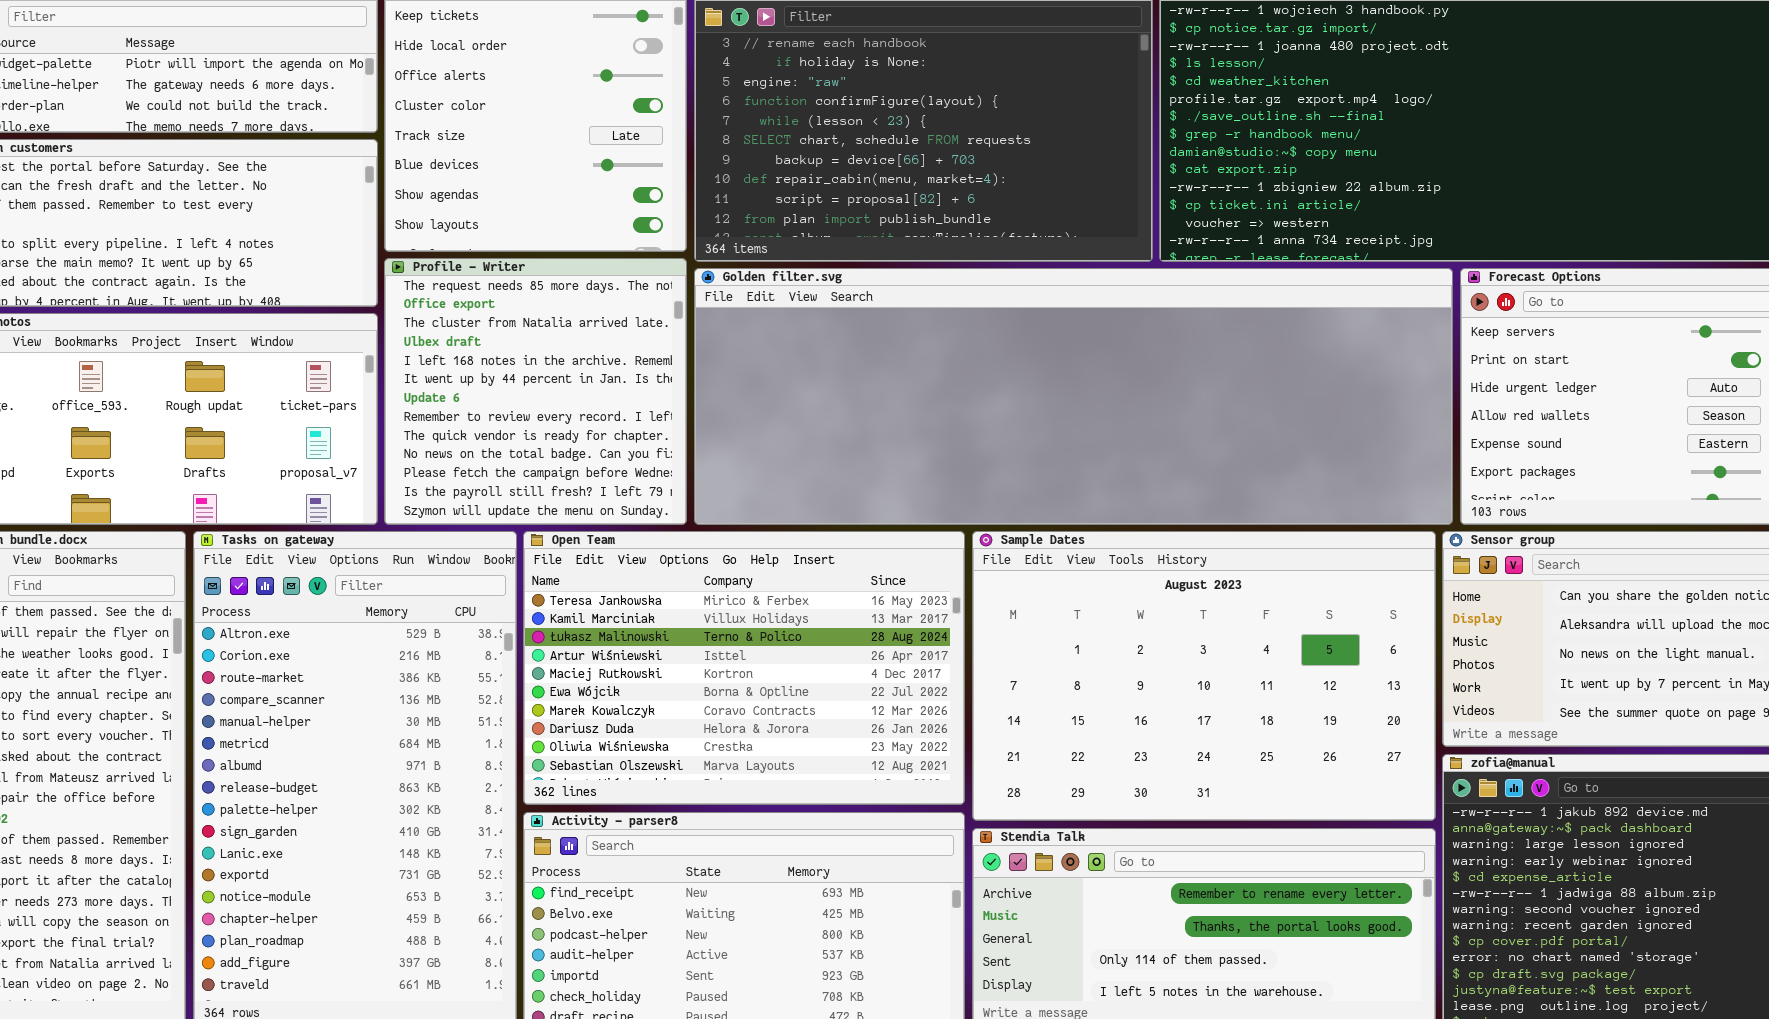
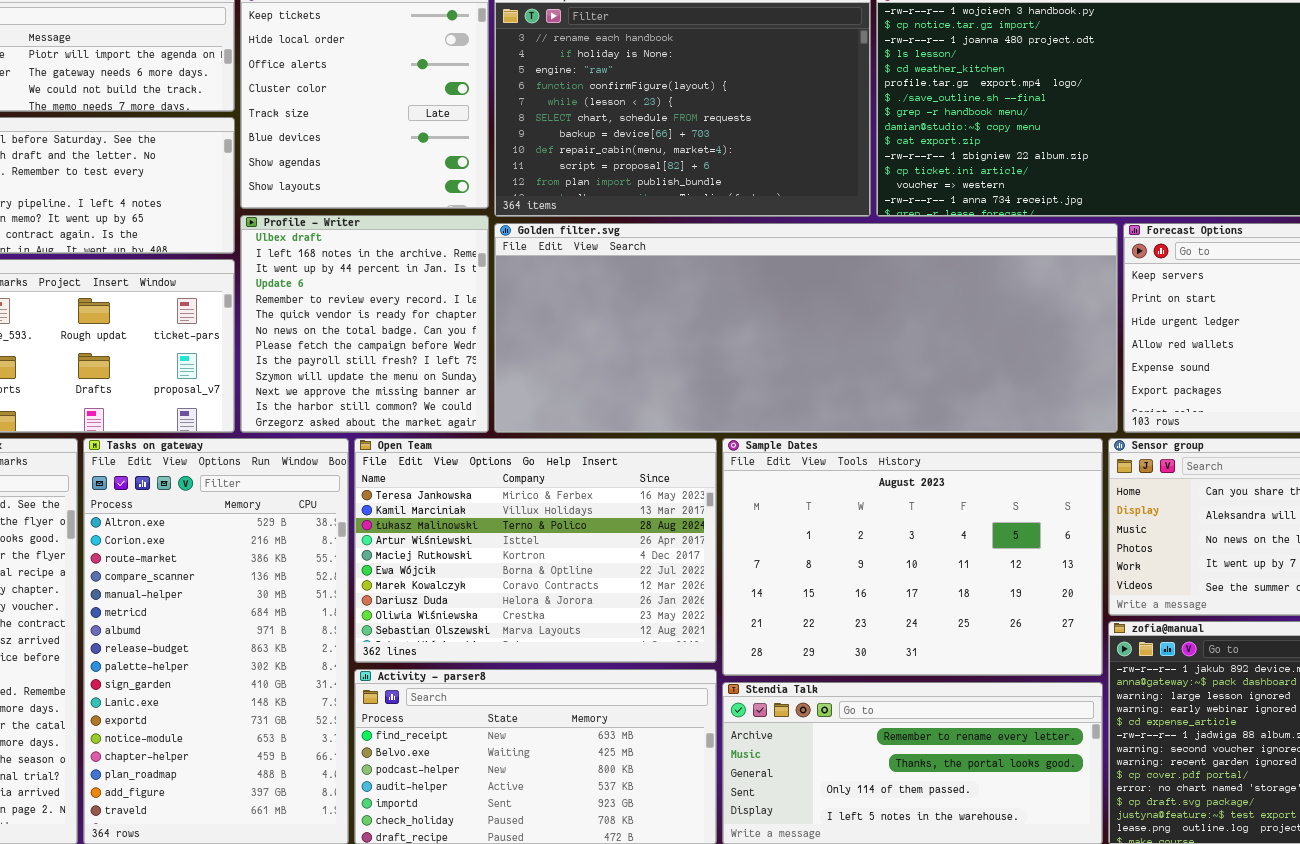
Profile - Writer: [384,258,687,525] -> [240,215,489,433], scrolled down 3 rows

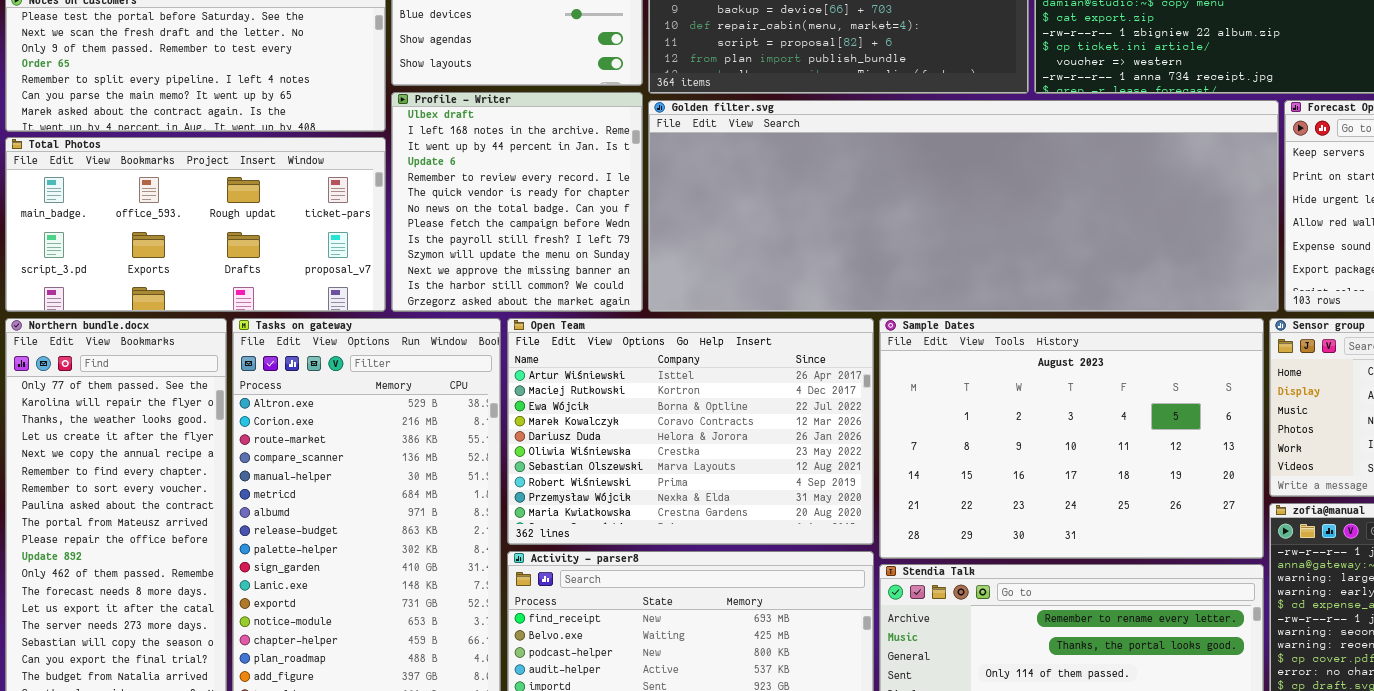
Open Team: [354,438,717,663] -> [507,318,874,545], scrolled down 3 rows

